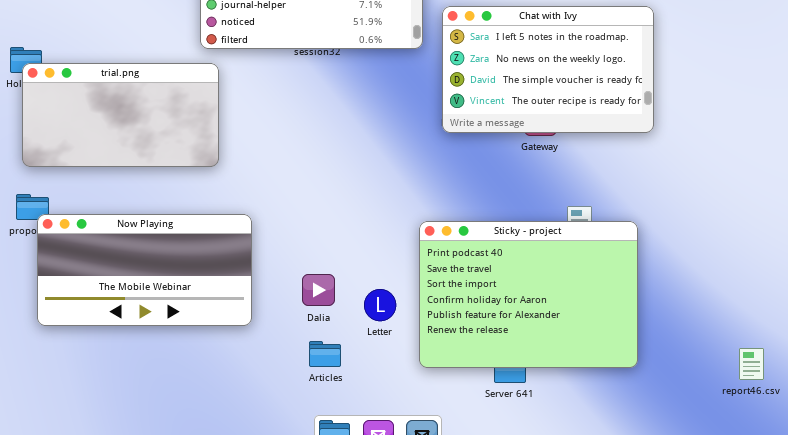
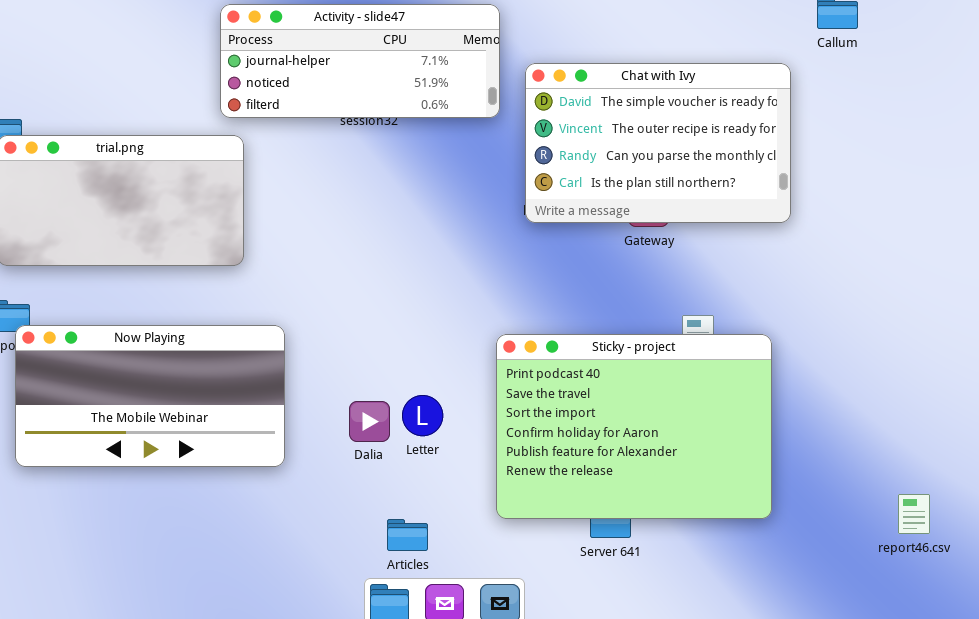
Chat with Ivy: [442,6,654,133] -> [525,63,791,223], scrolled down 2 rows
Letter: [364,289,396,321] -> [402,395,443,436], moved
Articles: [309,341,341,367] -> [387,519,428,551], moved

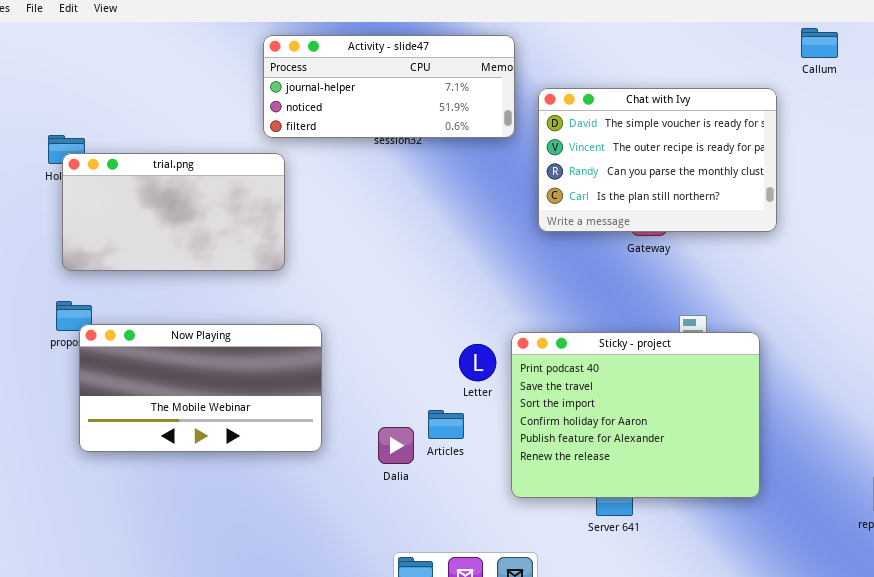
Letter: [402,395,443,436] -> [459,344,496,381], moved
Dalia: [349,401,390,442] -> [378,427,414,464], moved
Articles: [387,519,428,551] -> [428,410,464,439], moved

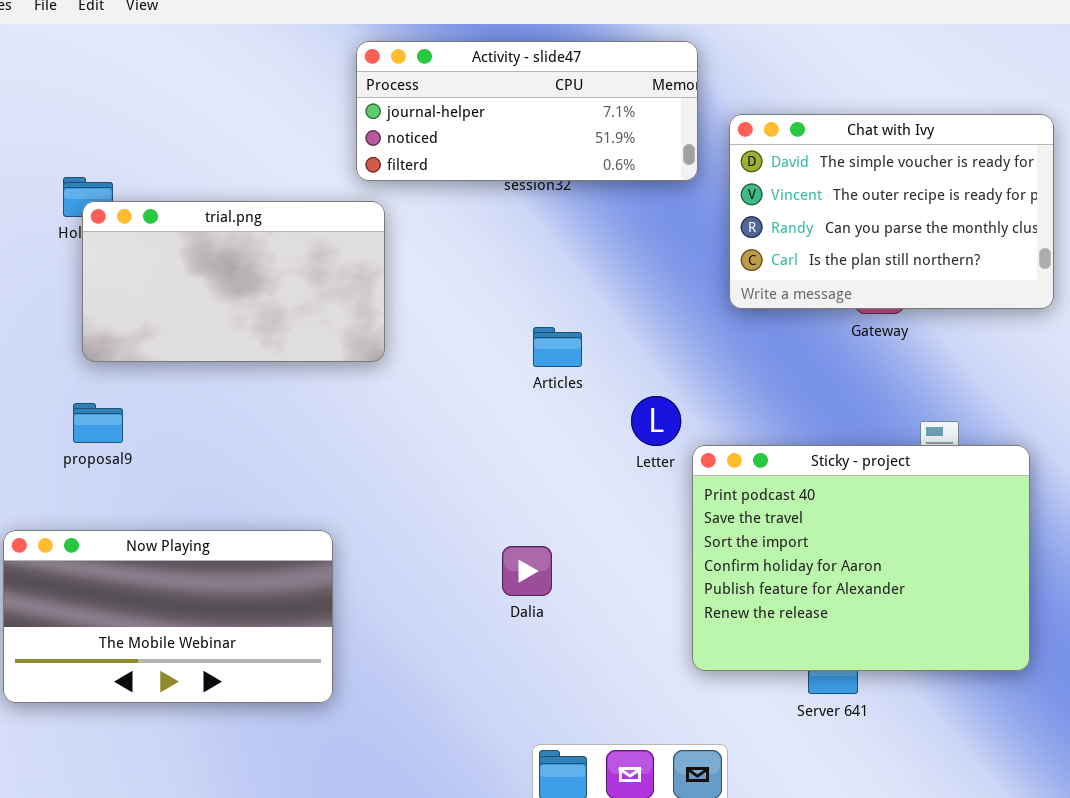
Now Playing: [79,324,322,452] -> [3,530,333,703], moved
Letter: [459,344,496,381] -> [631,396,681,446], moved
Articles: [428,410,464,439] -> [533,327,582,367], moved
Dalia: [378,427,414,464] -> [502,546,552,596], moved

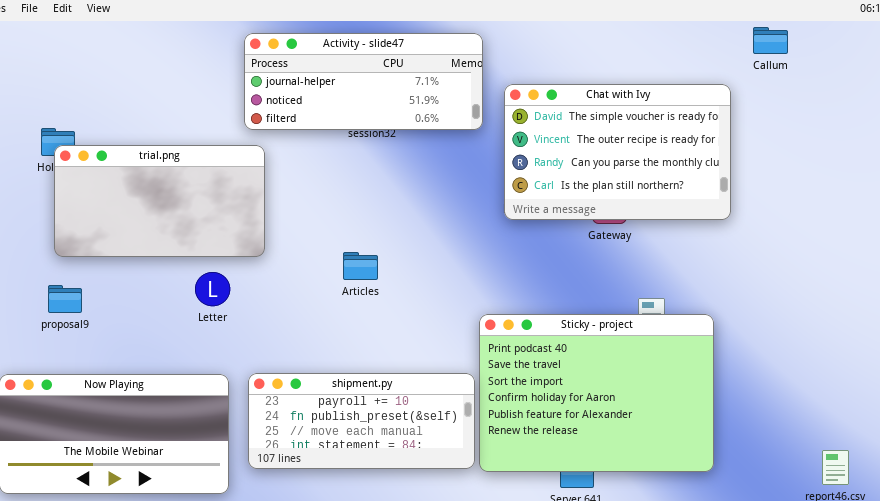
Articles: [533,327,582,367] -> [343,252,378,280], moved
Letter: [631,396,681,446] -> [195,272,230,306], moved
shipment.py: none -> [248,373,475,469], opened

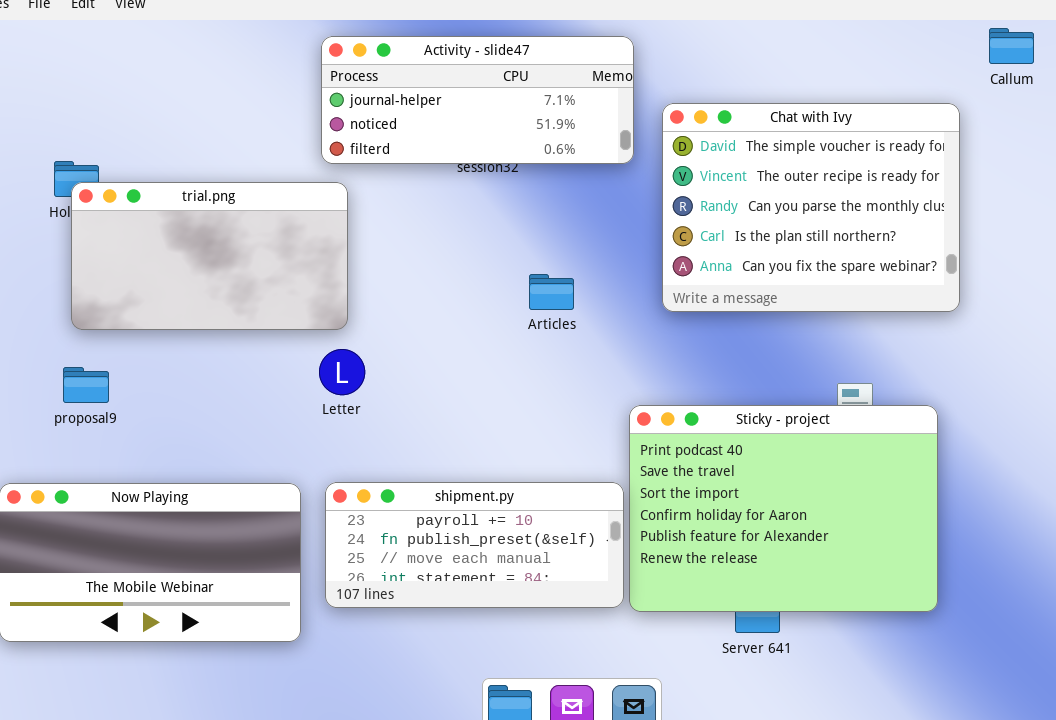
Chat with Ivy: [504,84,731,220] -> [662,103,960,312], resized
Articles: [343,252,378,280] -> [529,274,574,310], moved
Letter: [195,272,230,306] -> [319,349,365,395], moved

